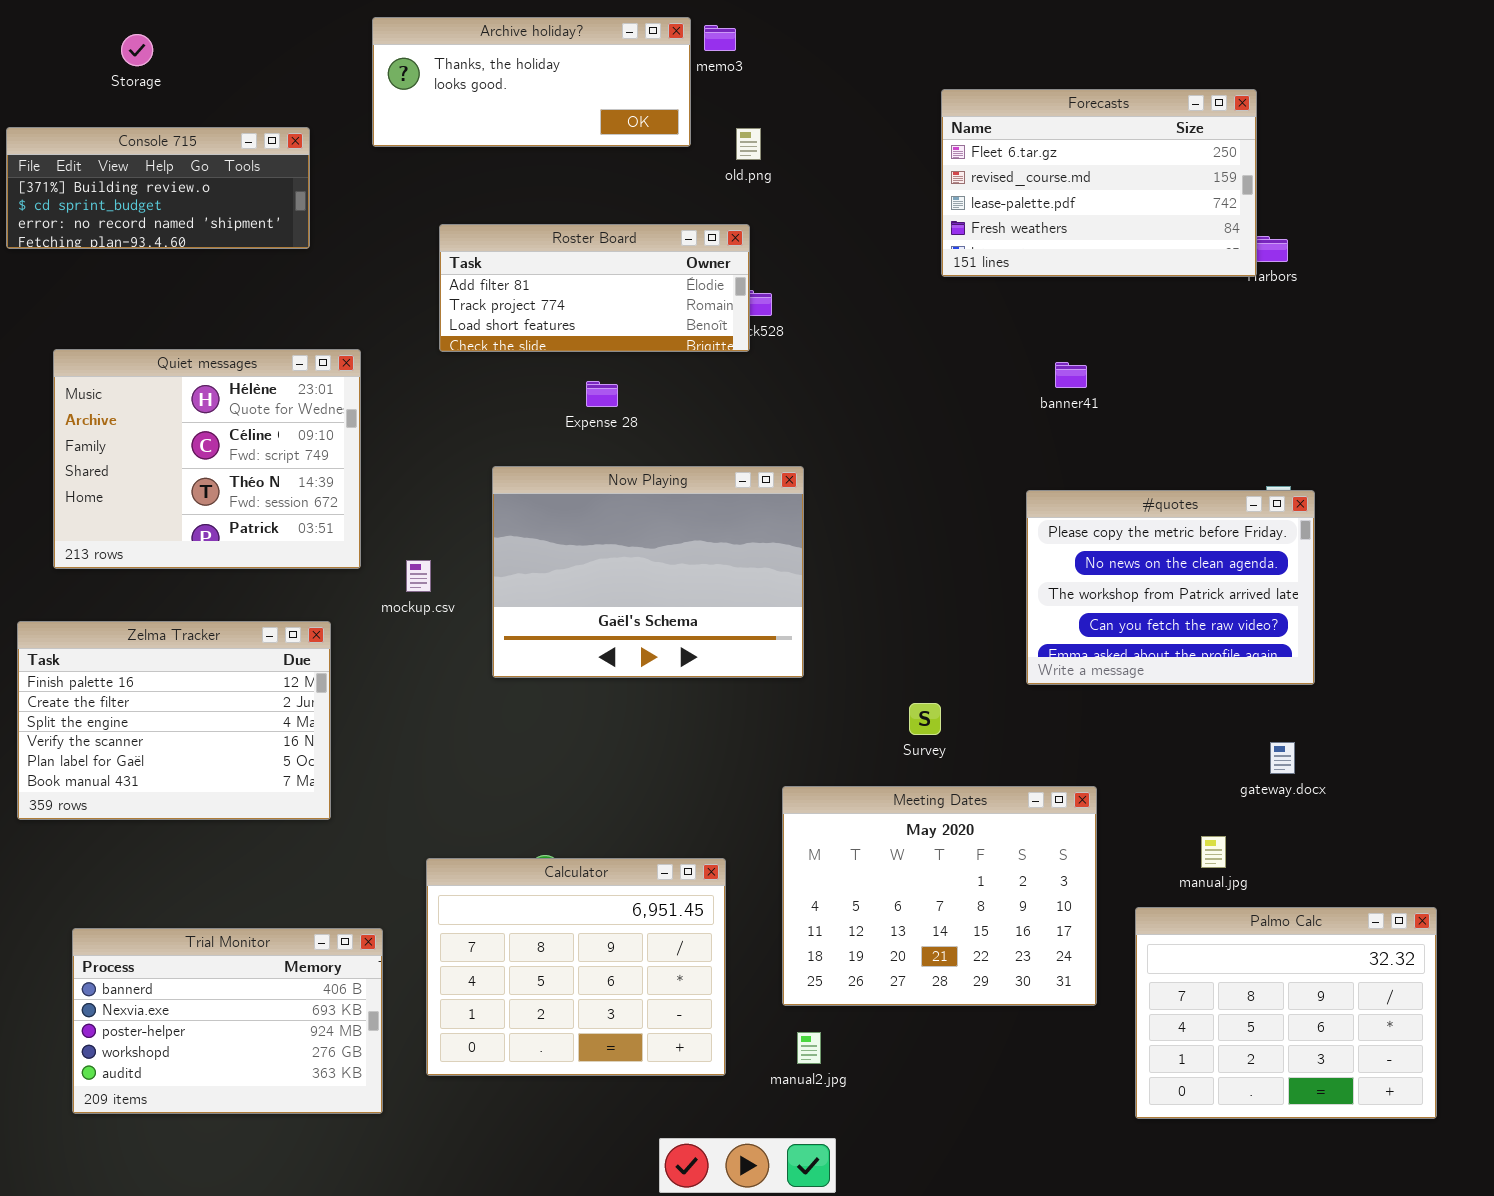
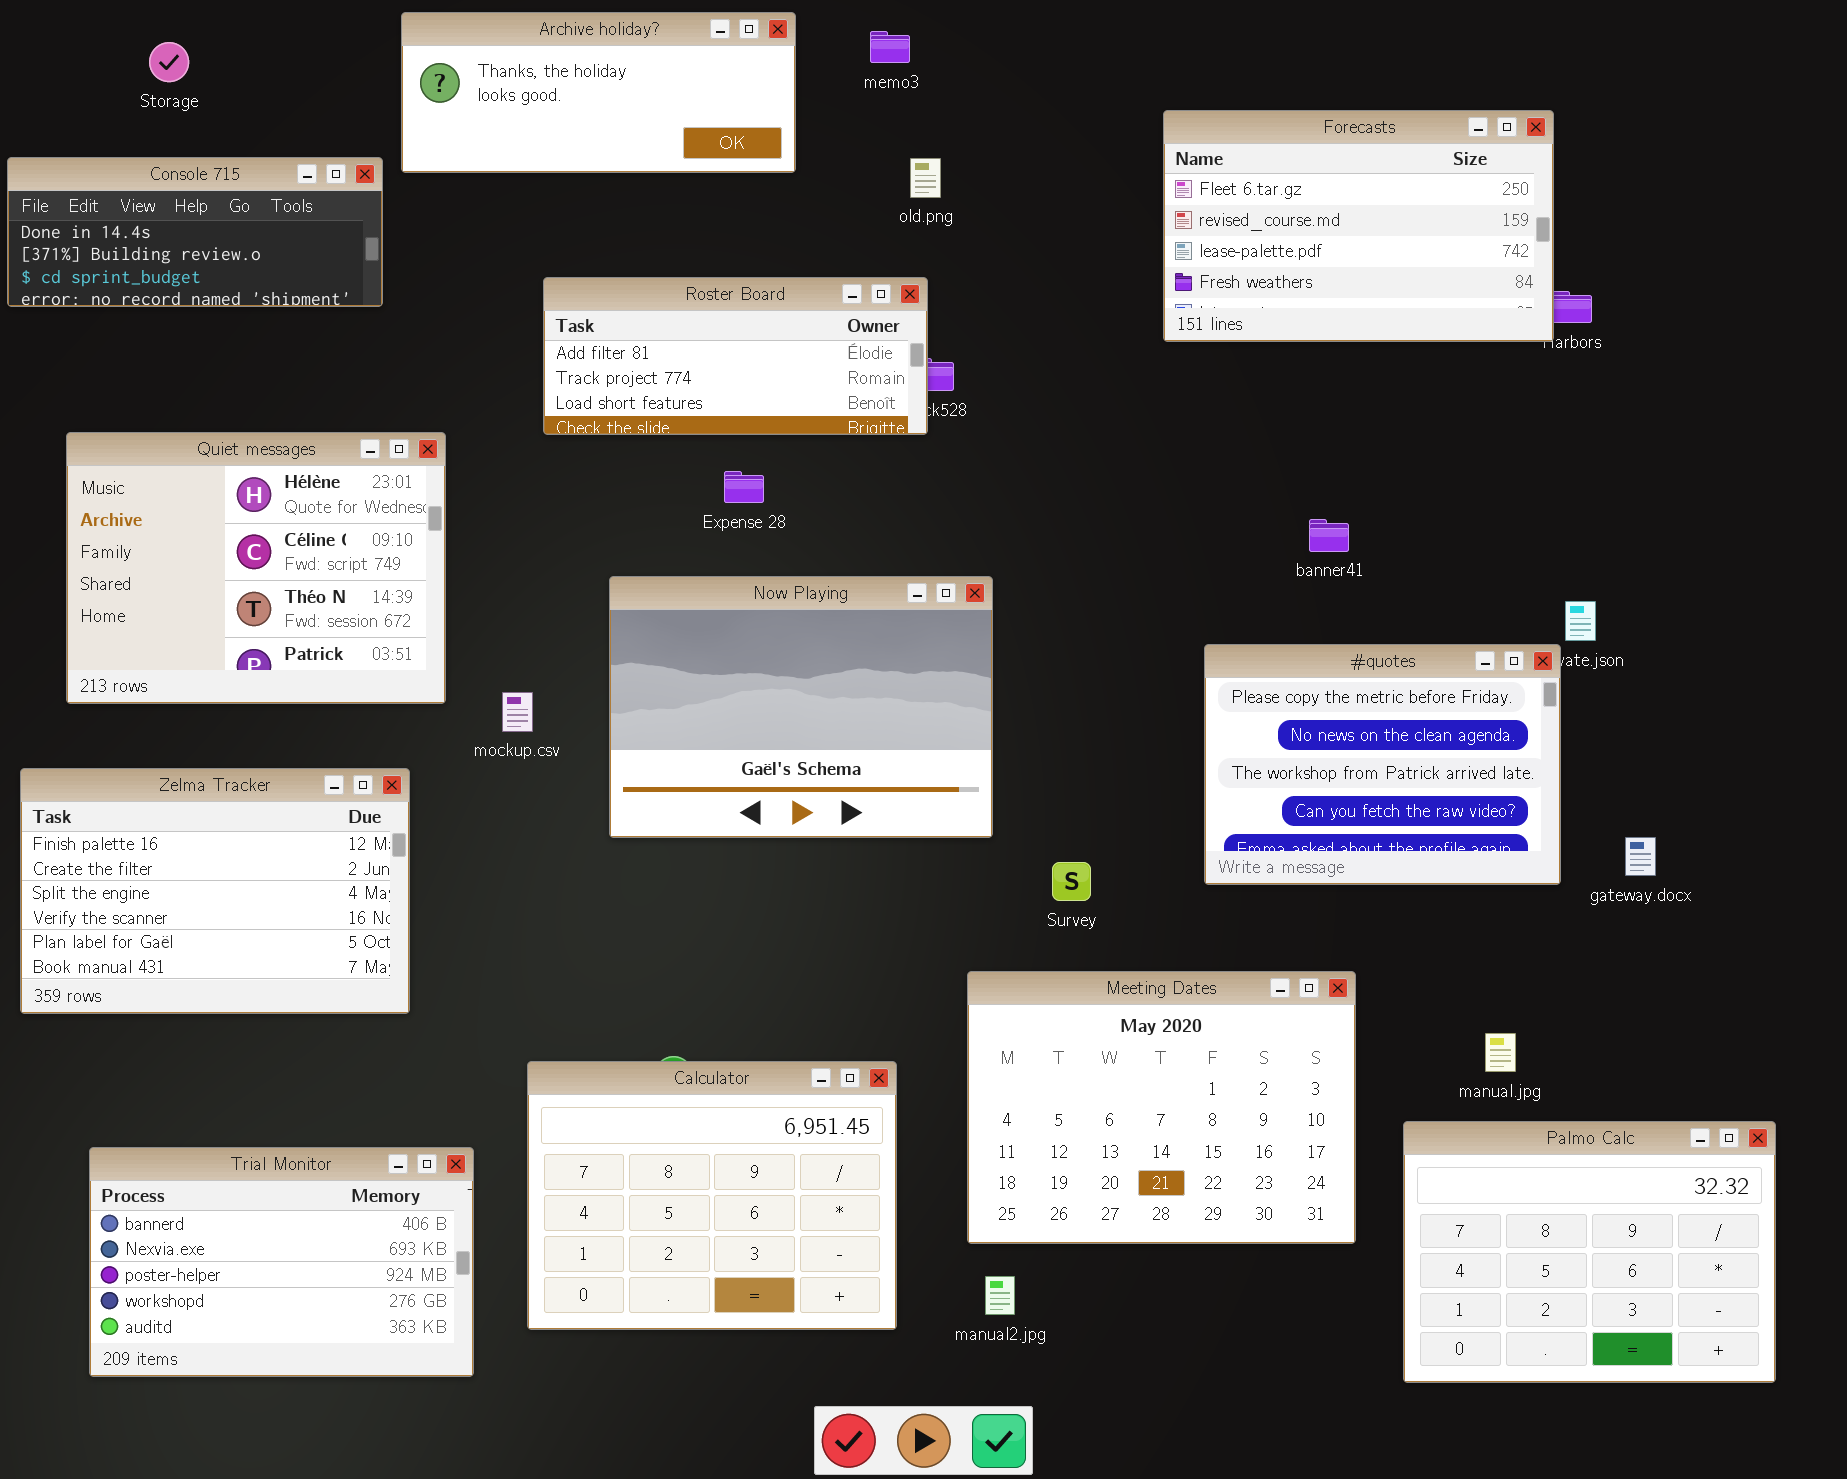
Archive holiday?: [372,17,691,147] -> [401,12,796,173], moved
Console 715: [6,127,310,249] -> [7,157,383,307], scrolled up 1 row
banner41: [1055,362,1087,388] -> [1309,519,1349,552], moved
#quotes: [1026,490,1315,685] -> [1204,644,1561,885], moved
Survey: [909,703,941,735] -> [1052,862,1091,901], moved
gateway.docx: [1270,742,1295,774] -> [1625,837,1656,876], moved

